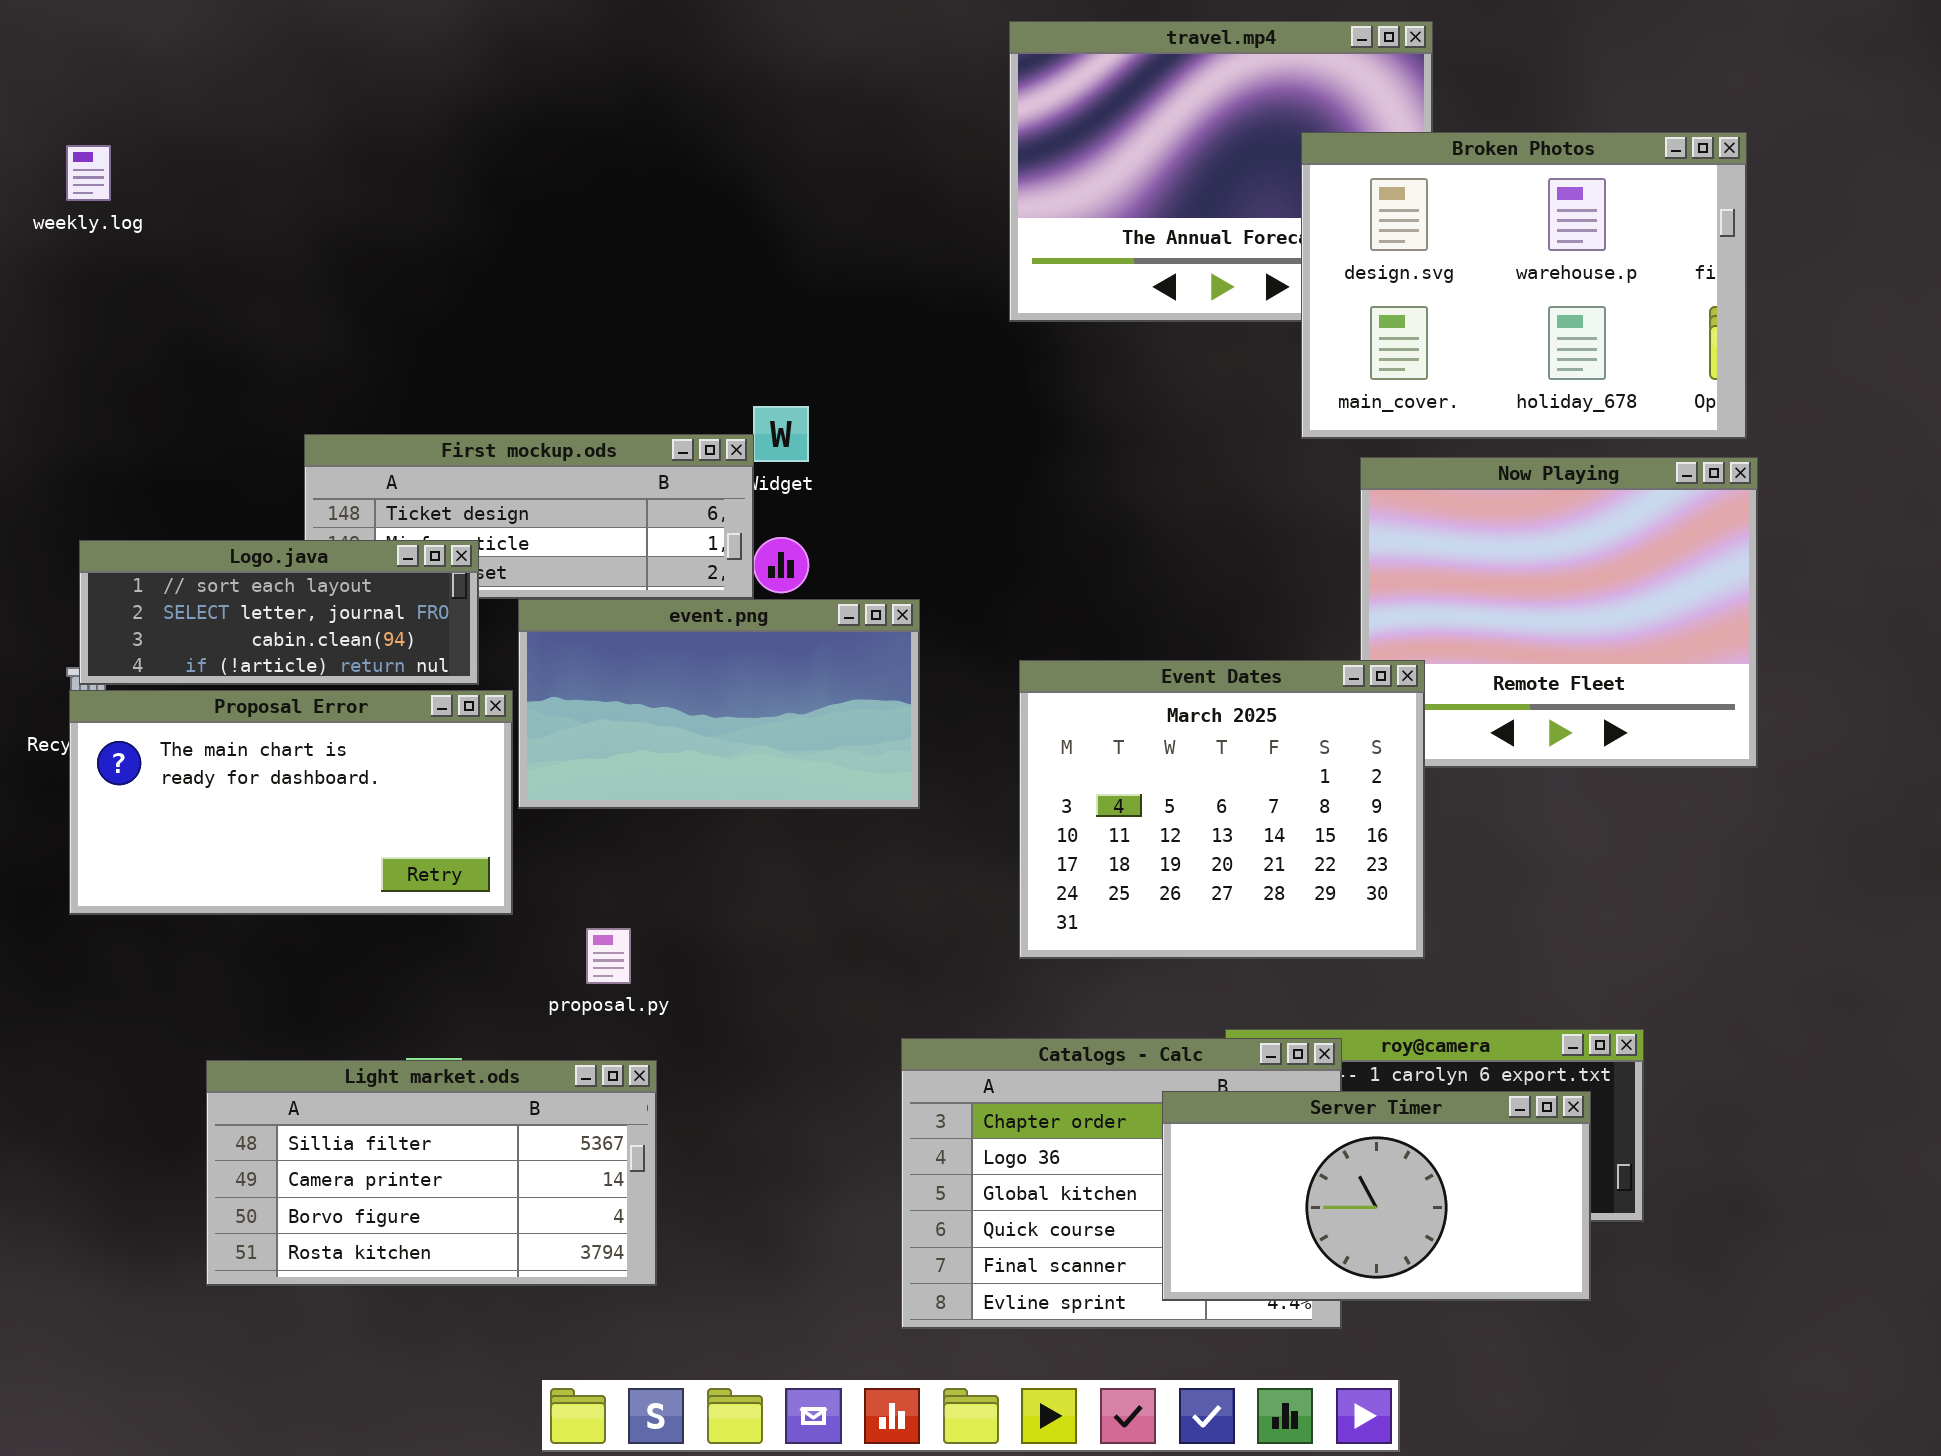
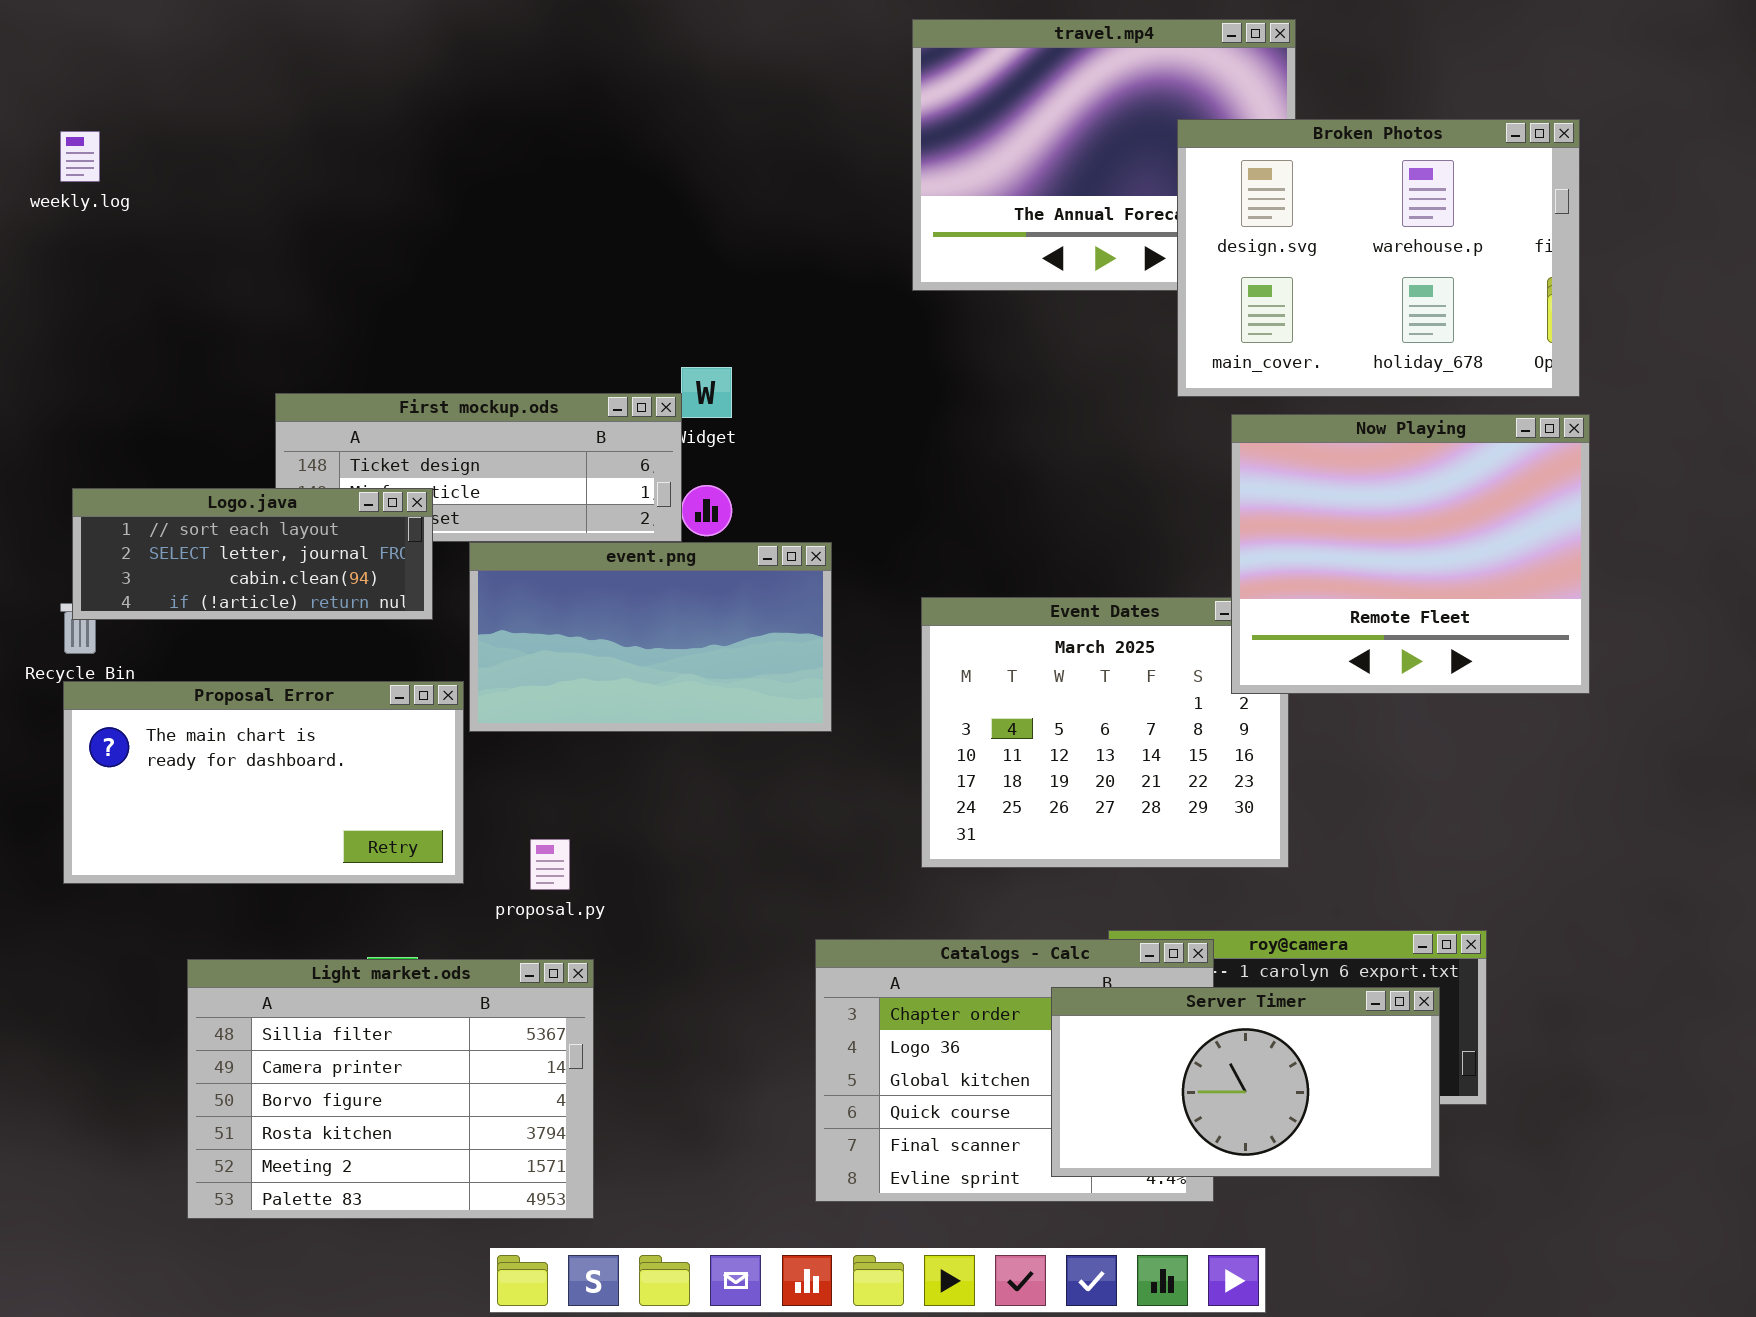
Now Playing: [1360,457,1758,768] -> [1231,414,1590,694], raised
Proposal Error: [69,690,513,915] -> [63,681,464,884], moved
Light market.ods: [206,1060,657,1286] -> [187,959,594,1219], resized

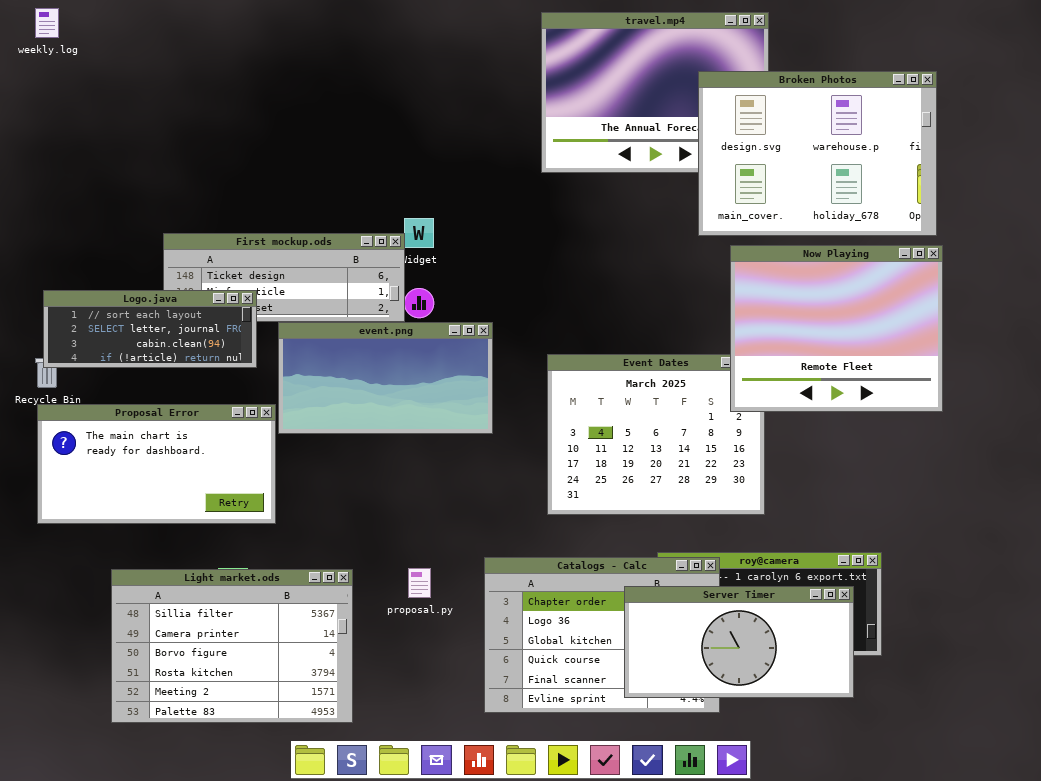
weekly.log: [60,131,100,182] -> [35,8,59,38], moved
proposal.py: [530,839,570,890] -> [408,568,431,598], moved

